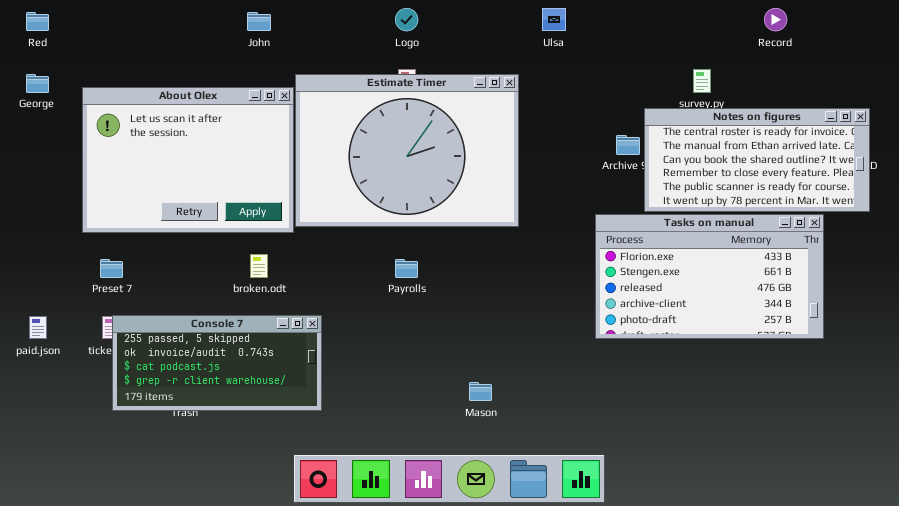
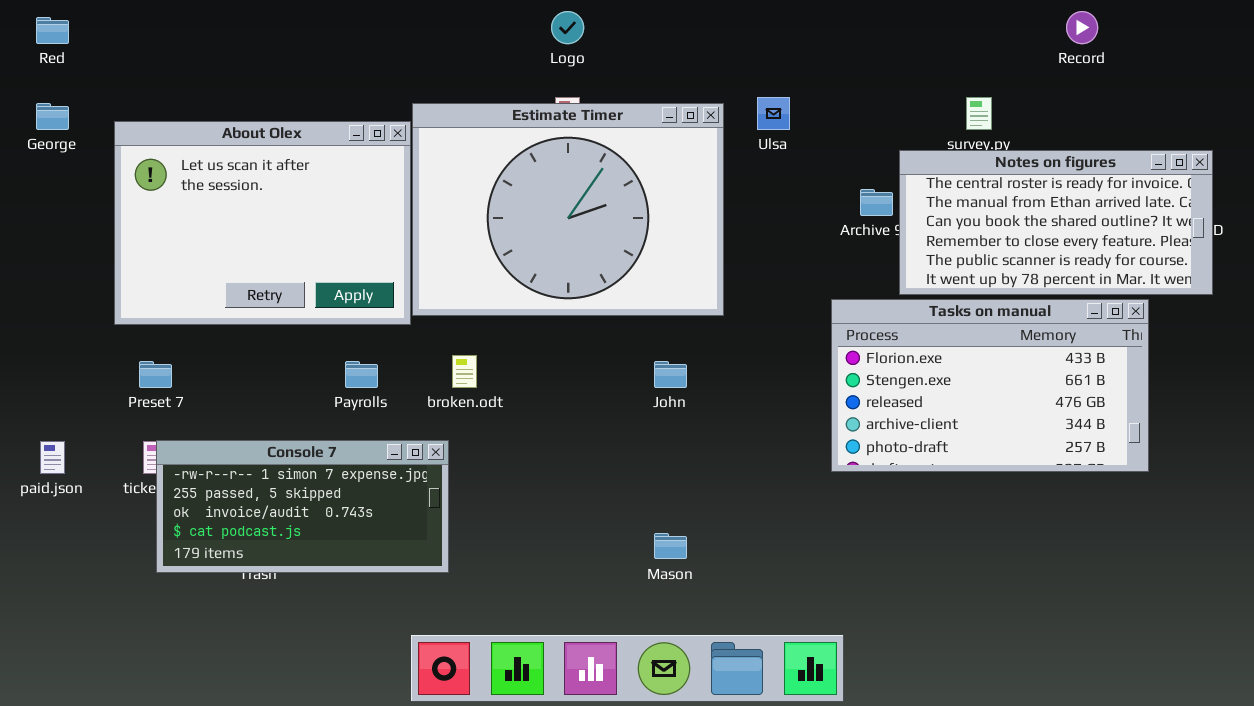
Ulsa: [542,8,566,31] -> [757,97,790,130], moved
John: [247,12,271,31] -> [654,361,687,388], moved
broken.odt: [250,254,268,278] -> [452,355,477,388], moved
Payrolls: [395,259,418,278] -> [345,361,378,388], moved
Console 7: [112,315,322,411] -> [156,440,449,573], scrolled up 1 row

